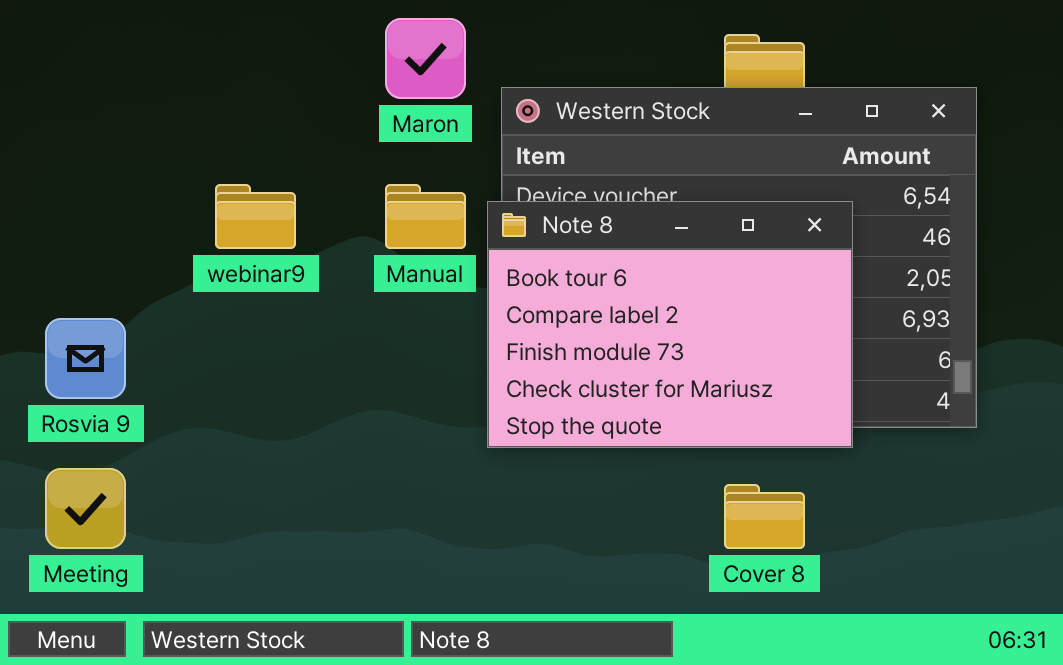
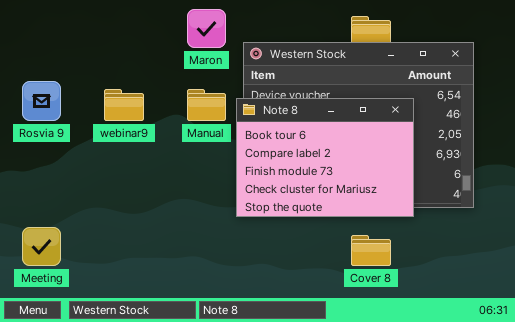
Rosvia 9: [45,318,126,399] -> [22,81,61,121], moved

